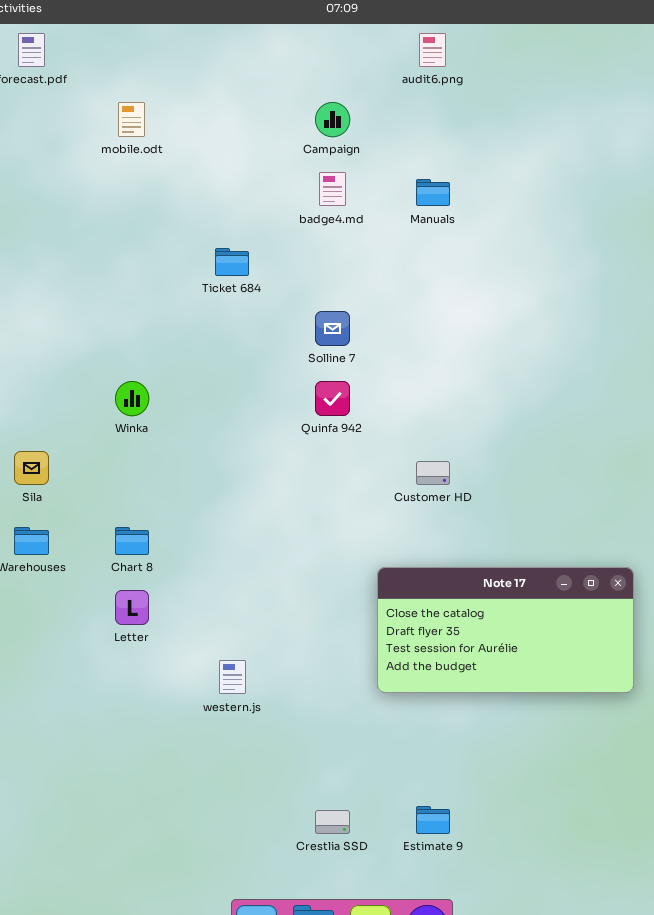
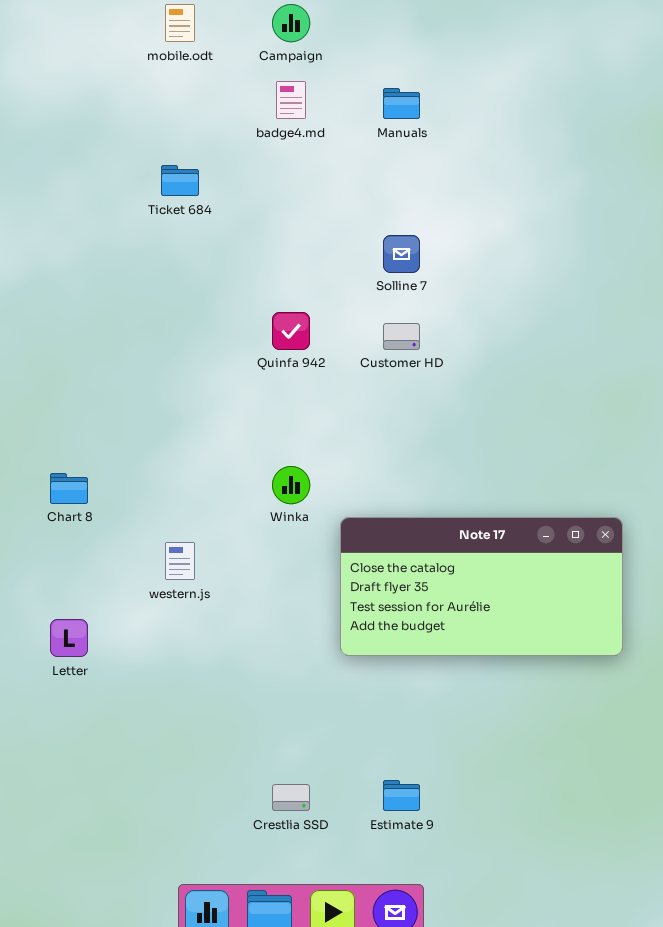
mobile.odt: [118,102,145,137] -> [165,4,195,42], moved
Solline 7: [315,311,350,346] -> [383,235,420,273], moved
Winka: [115,381,149,416] -> [272,466,310,504], moved
Customer HD: [416,461,450,485] -> [383,323,420,350], moved
Letter: [115,590,149,625] -> [50,619,88,657], moved
western.js: [219,660,246,694] -> [165,542,195,580], moved

